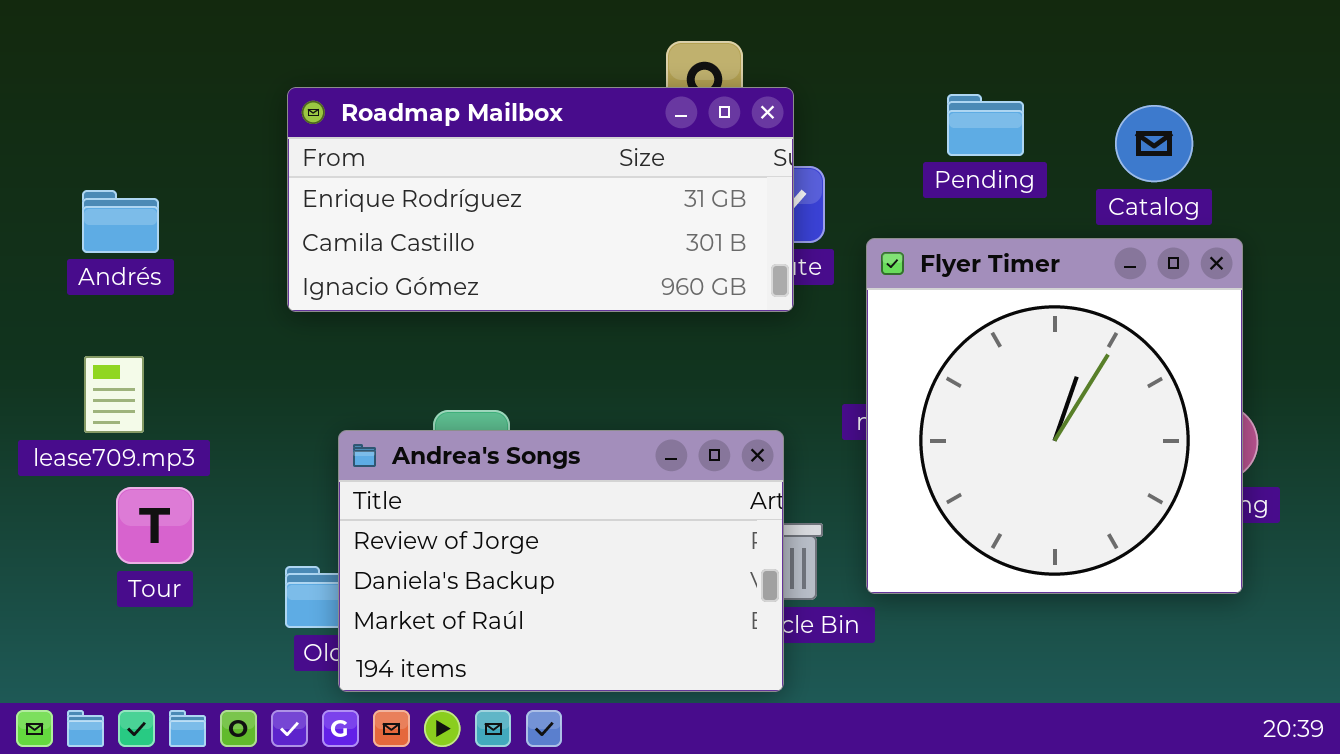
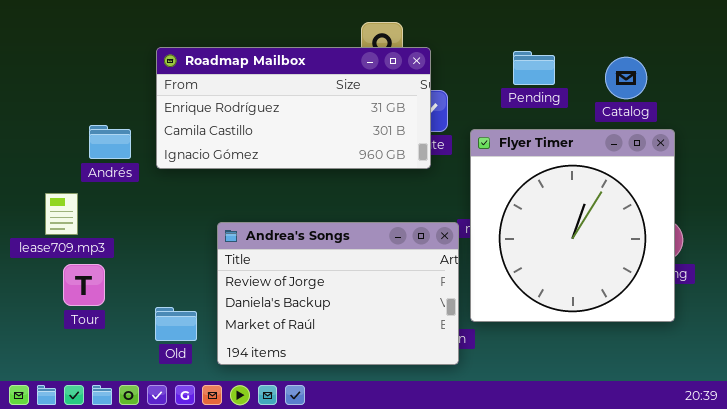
Andrés: [82,190,159,253] -> [89,125,131,159], moved
Andrea's Songs: [338,430,784,692] -> [217,222,459,365], moved

